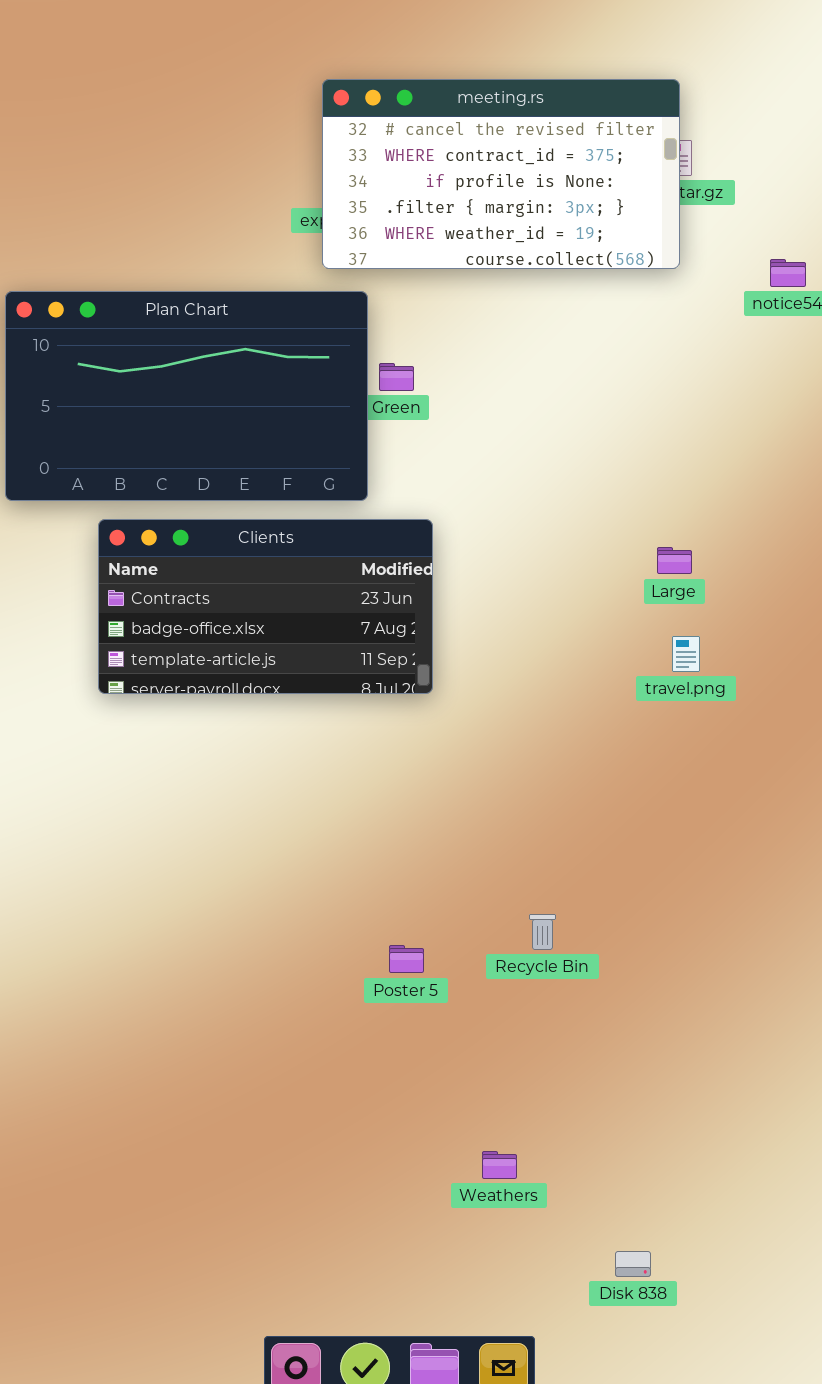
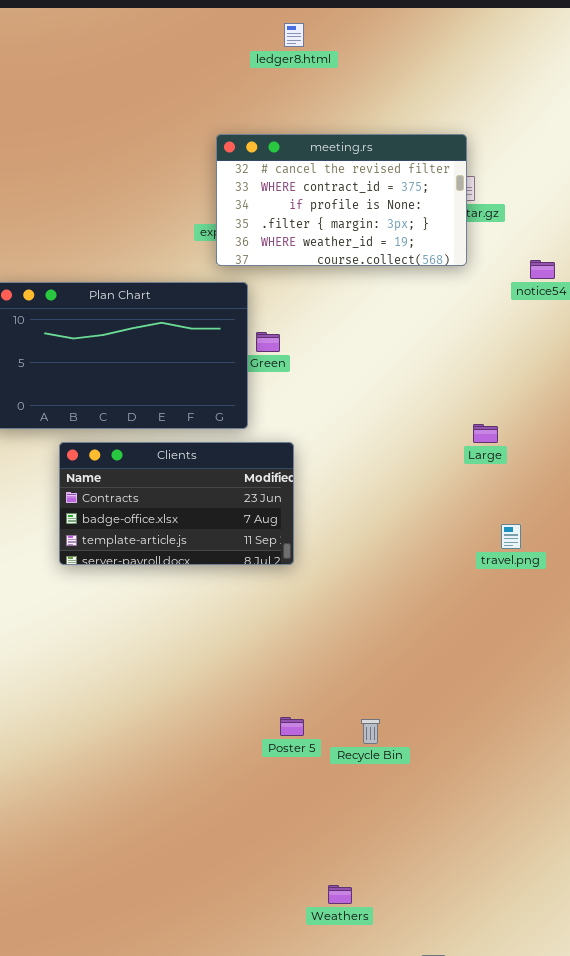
Large: [657,547,692,574] -> [473,424,498,443], moved
travel.png: [672,636,700,672] -> [501,524,521,549], moved
Poster 5: [389,945,424,973] -> [280,717,304,736], moved

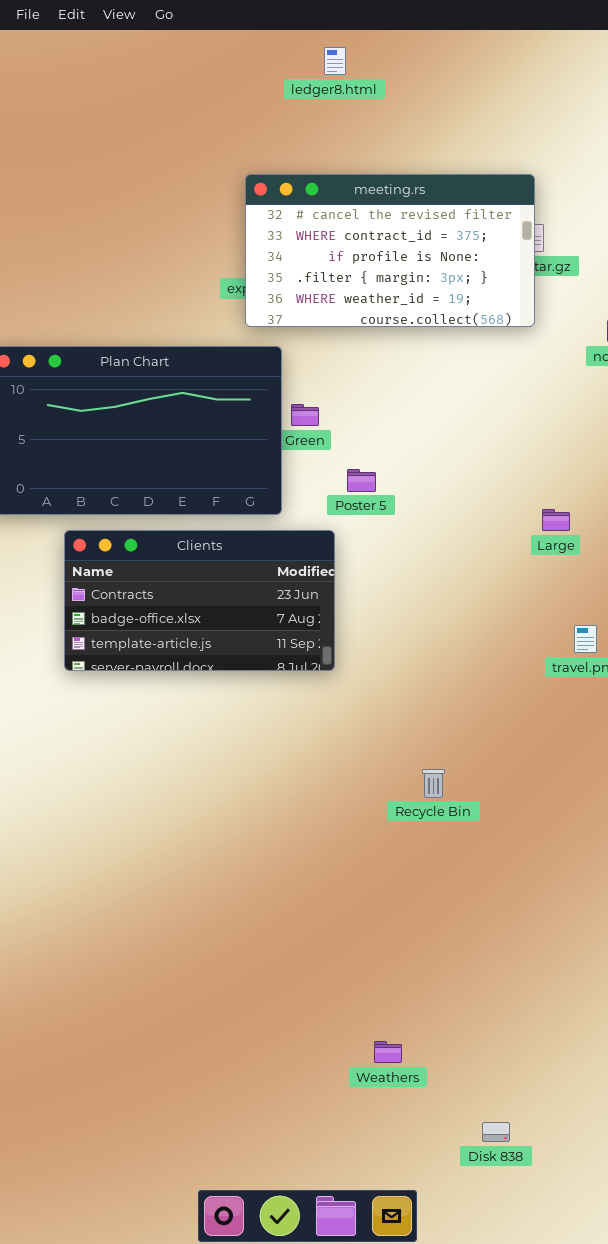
Poster 5: [280,717,304,736] -> [347,469,376,492], moved
Recycle Bin: [361,719,380,744] -> [422,769,445,798], moved

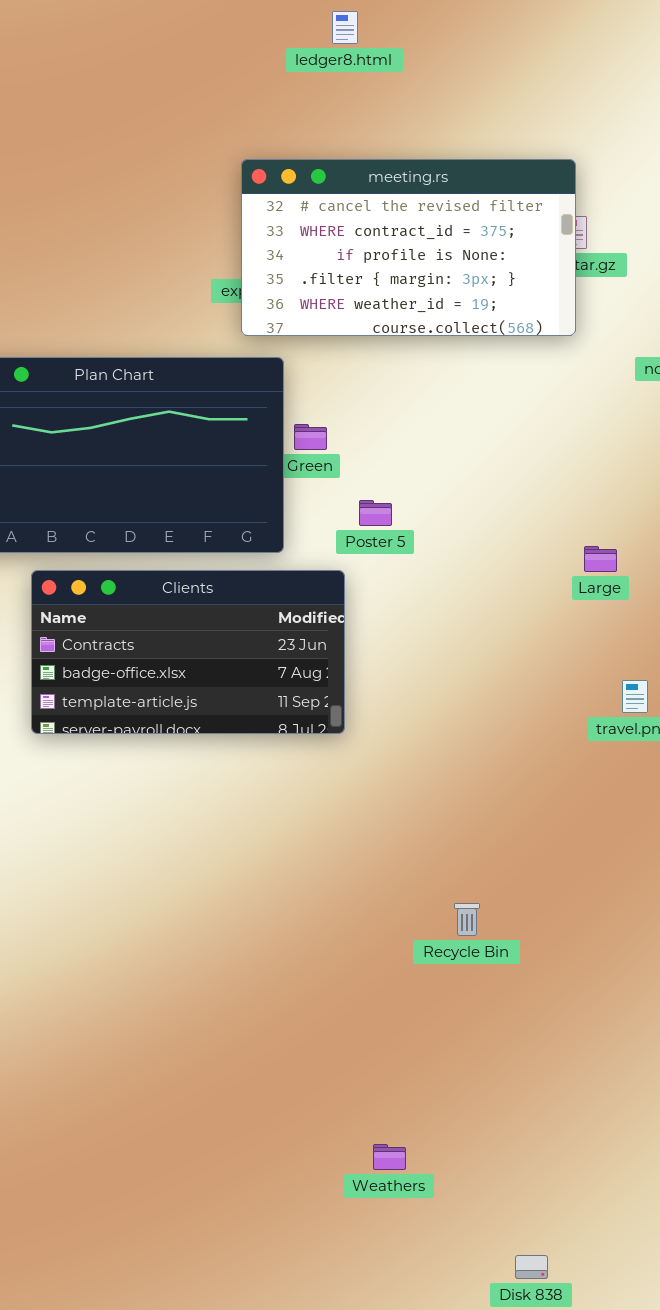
Recycle Bin: [422,769,445,798] -> [454,903,480,936], moved
Weathers: [374,1041,402,1063] -> [373,1144,406,1170], moved

